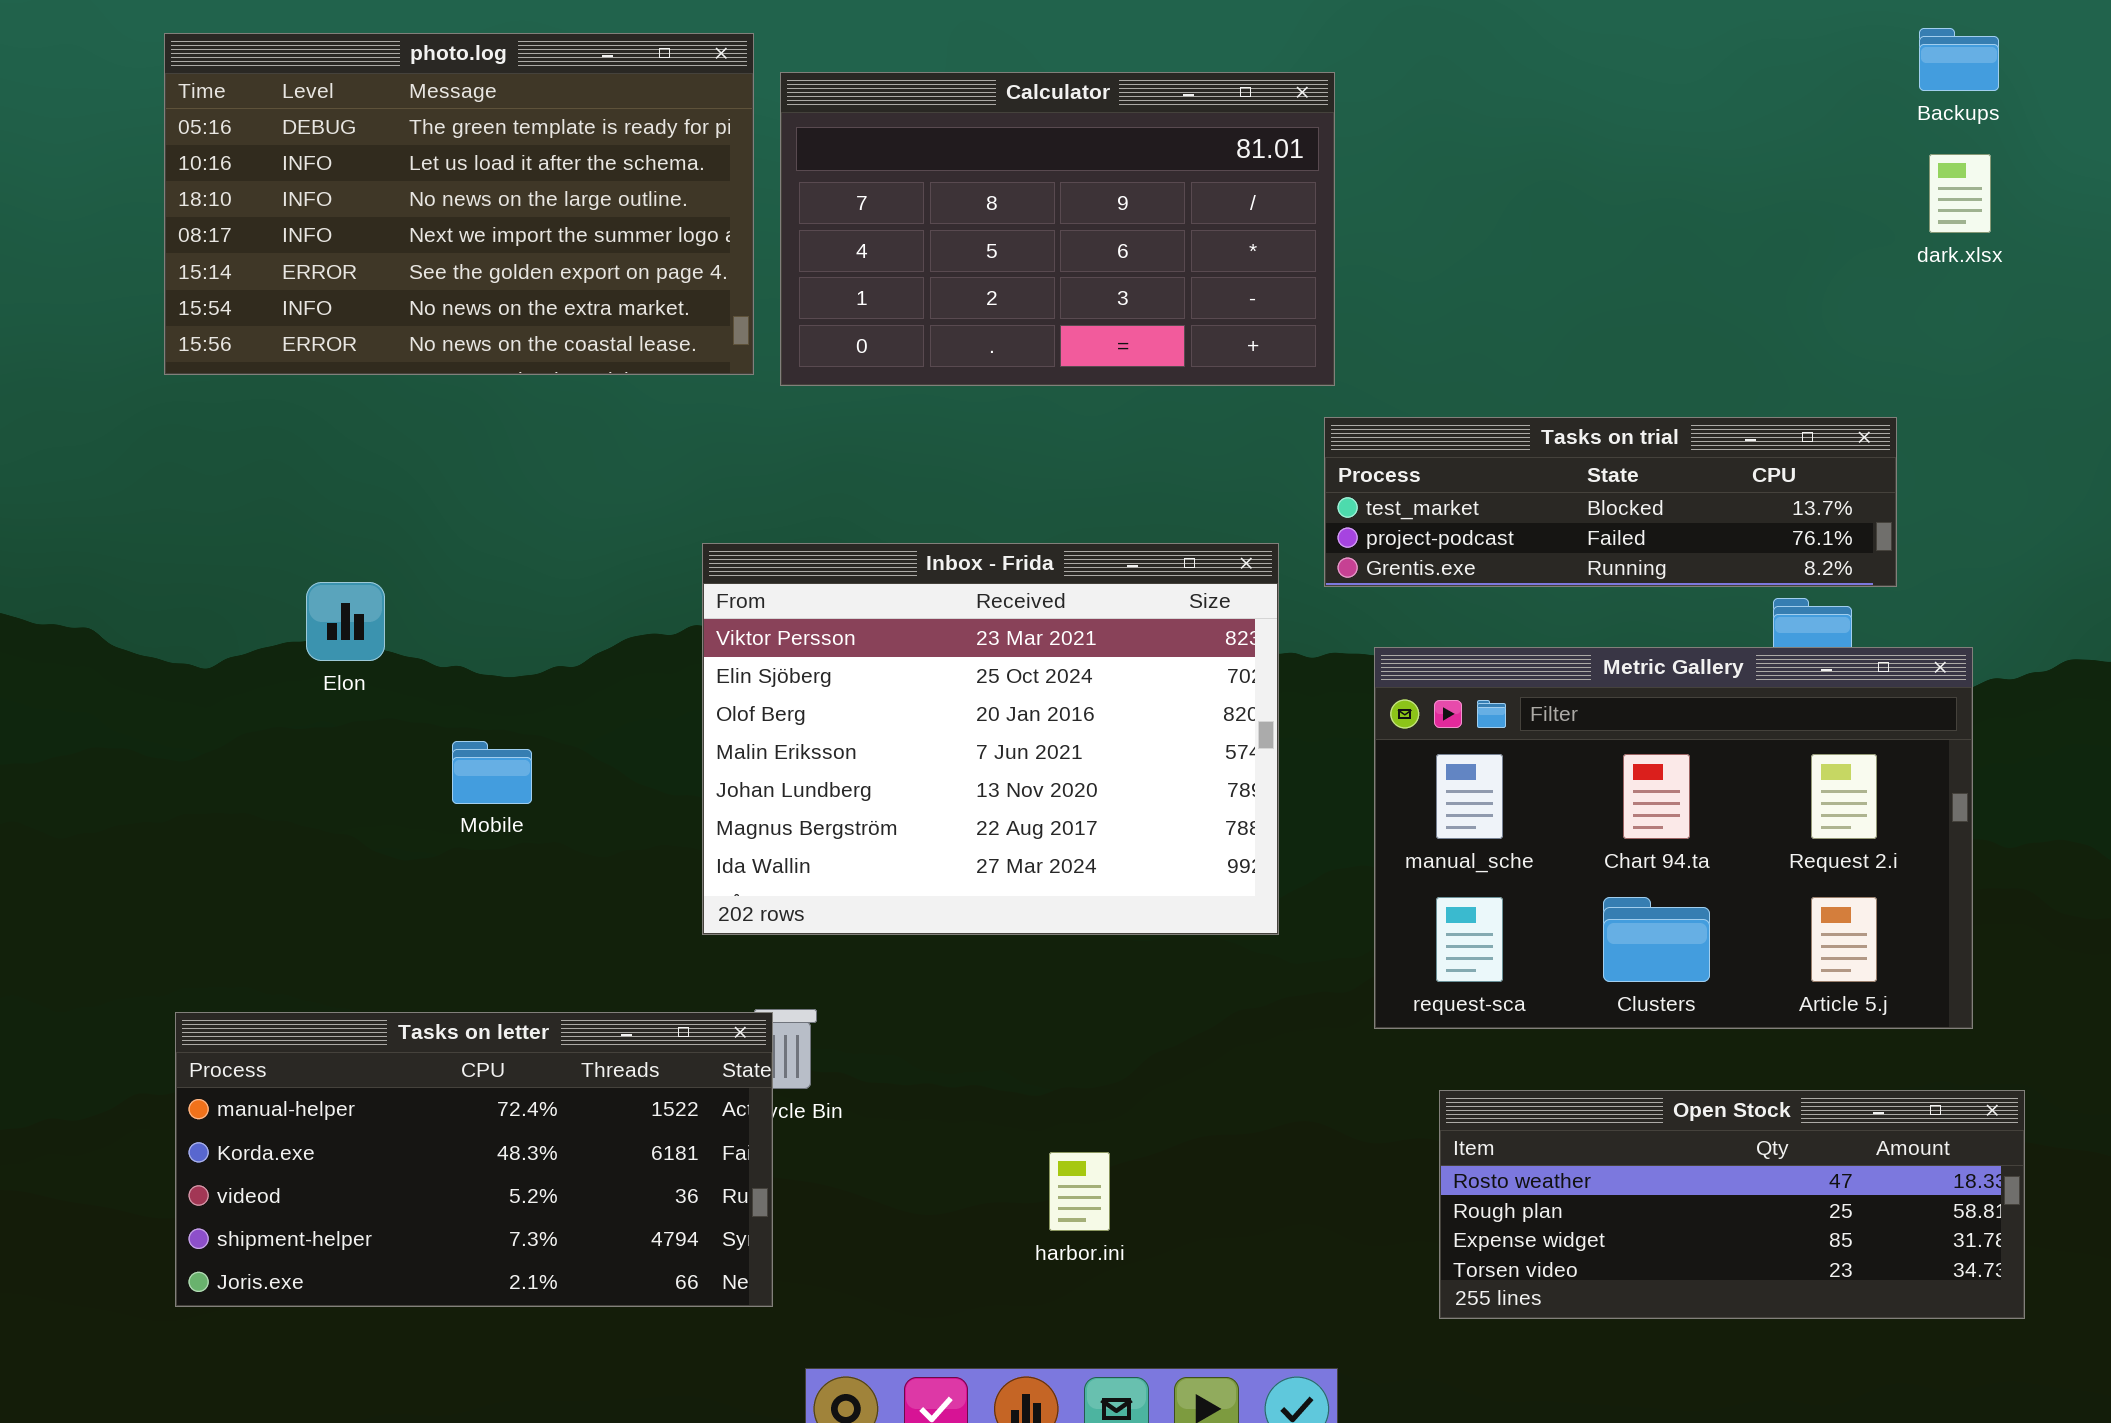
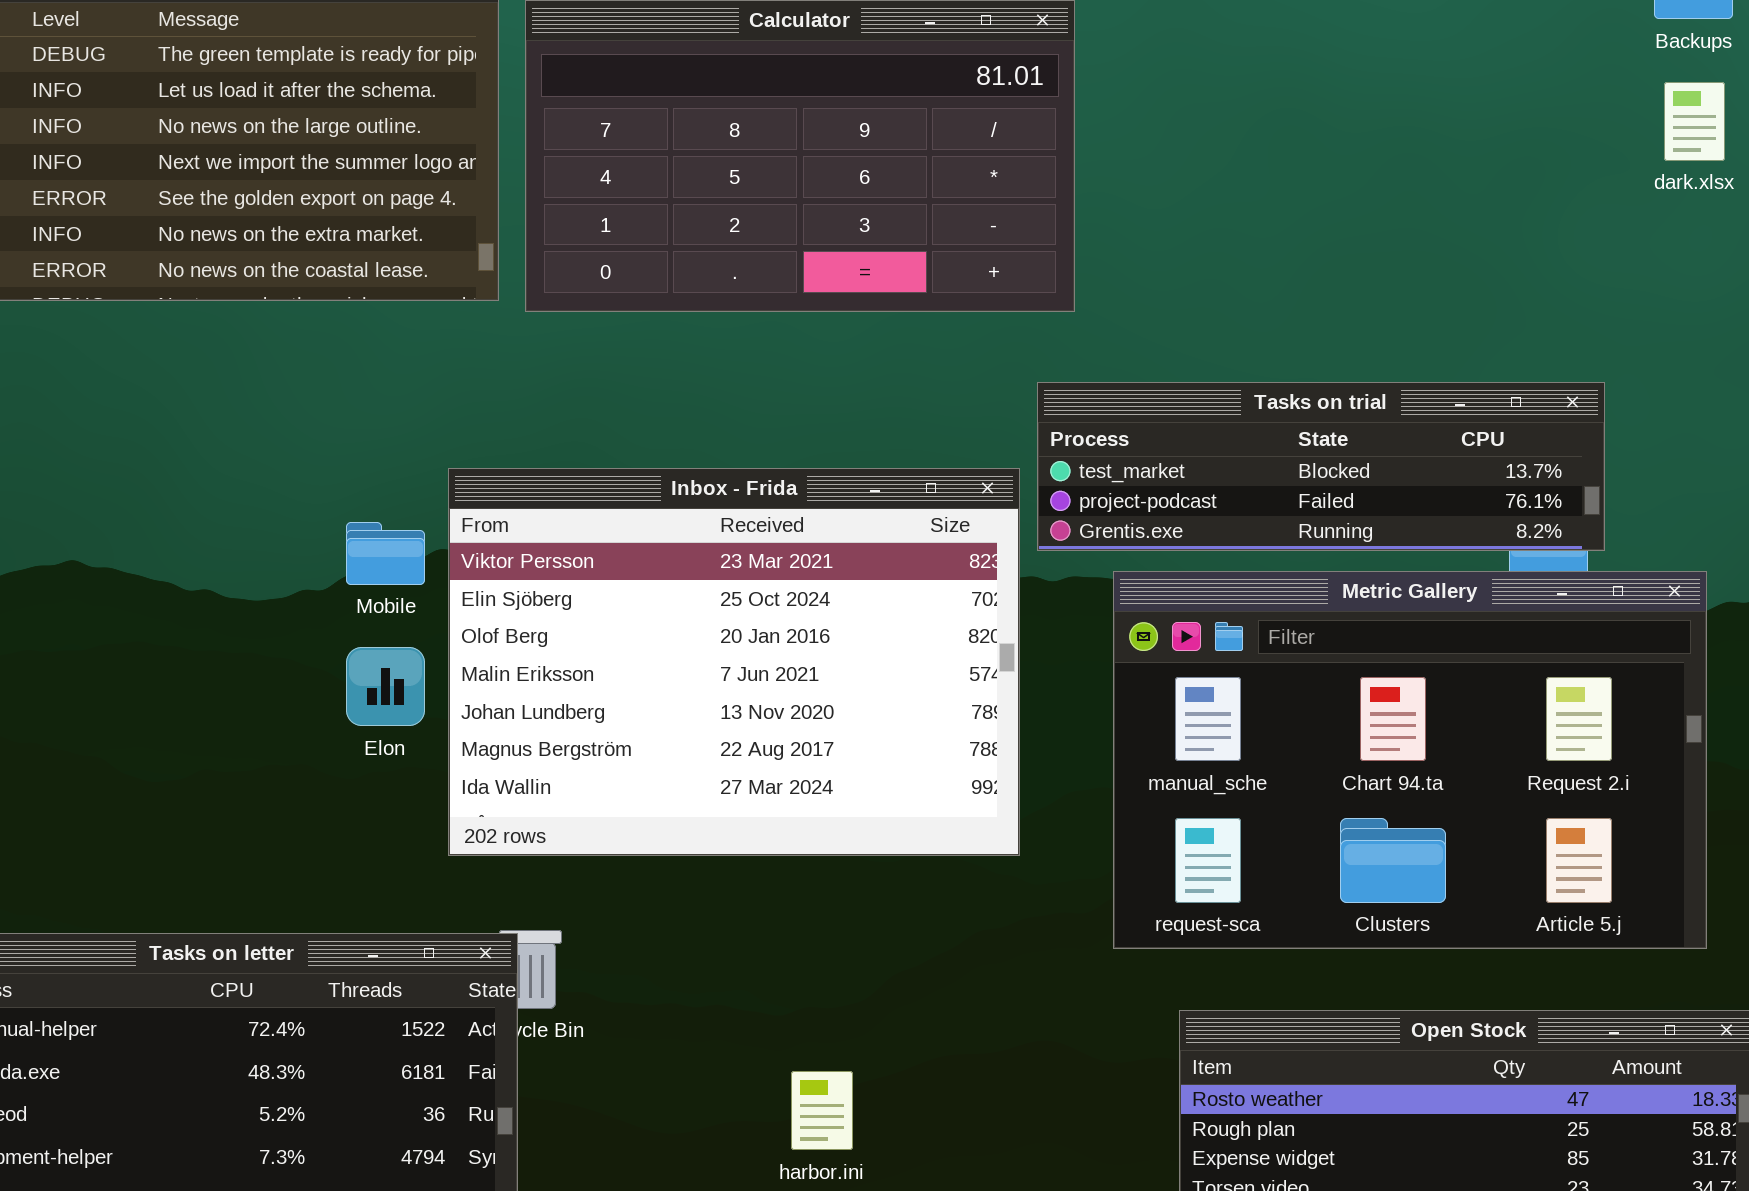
Tasks on trial: [1324,417,1897,587] -> [1037,382,1605,551], moved
Elon: [306,582,385,661] -> [346,647,425,726], moved
Mobile: [452,741,532,804] -> [346,522,425,585], moved

